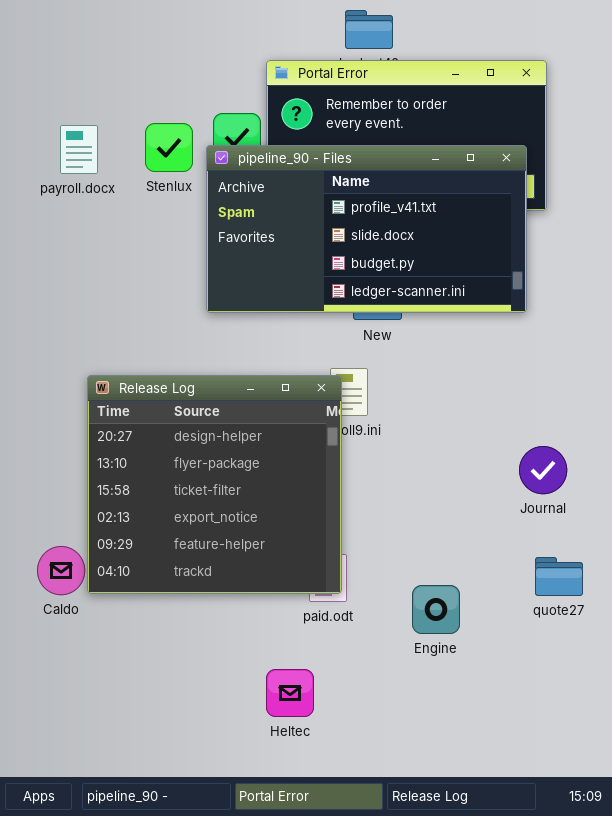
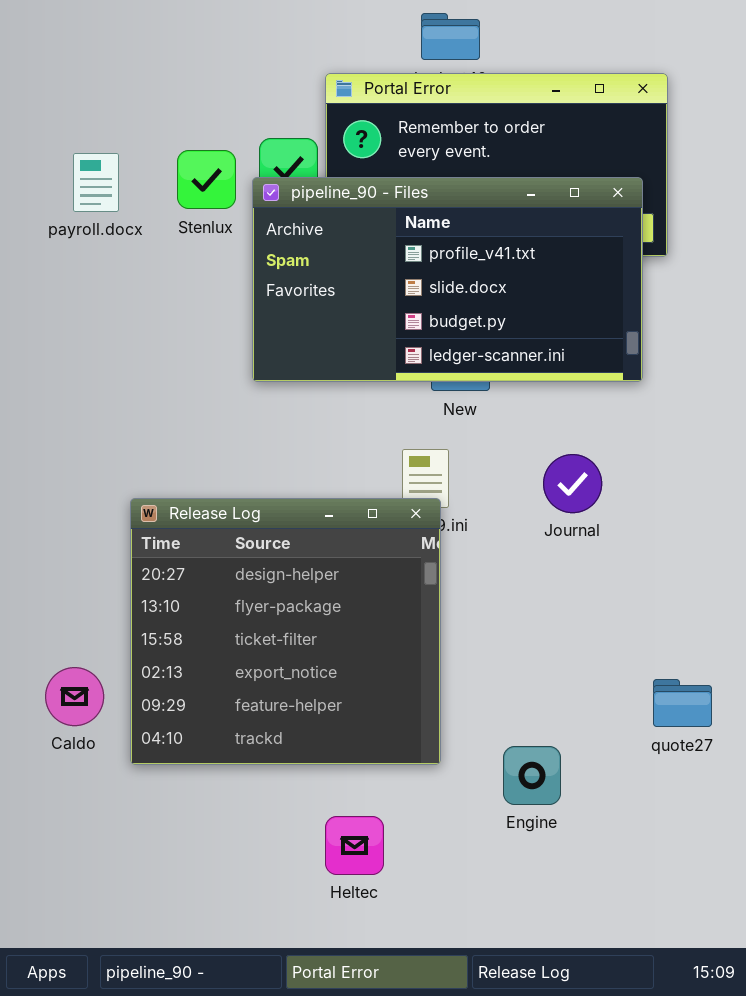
Release Log: [87,375,342,594] -> [130,498,441,765], moved
Journal: [519,446,567,494] -> [543,454,602,513], moved
Engine: [412,585,460,634] -> [503,746,561,805], moved

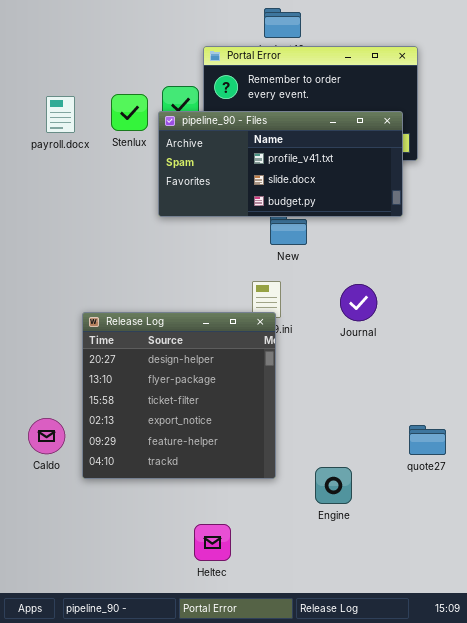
pipeline_90 - Files: [252,177,643,382] -> [158,111,403,217], resized
Heltec: [325,816,384,875] -> [194,524,231,561], moved

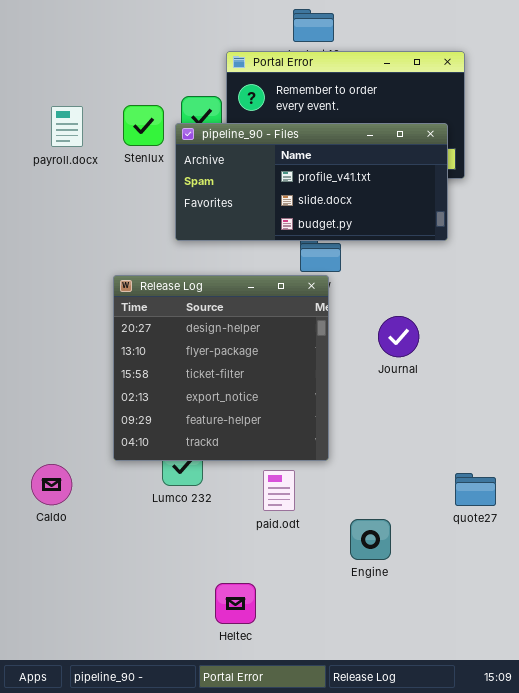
Release Log: [82,312,276,479] -> [113,275,329,461], moved

